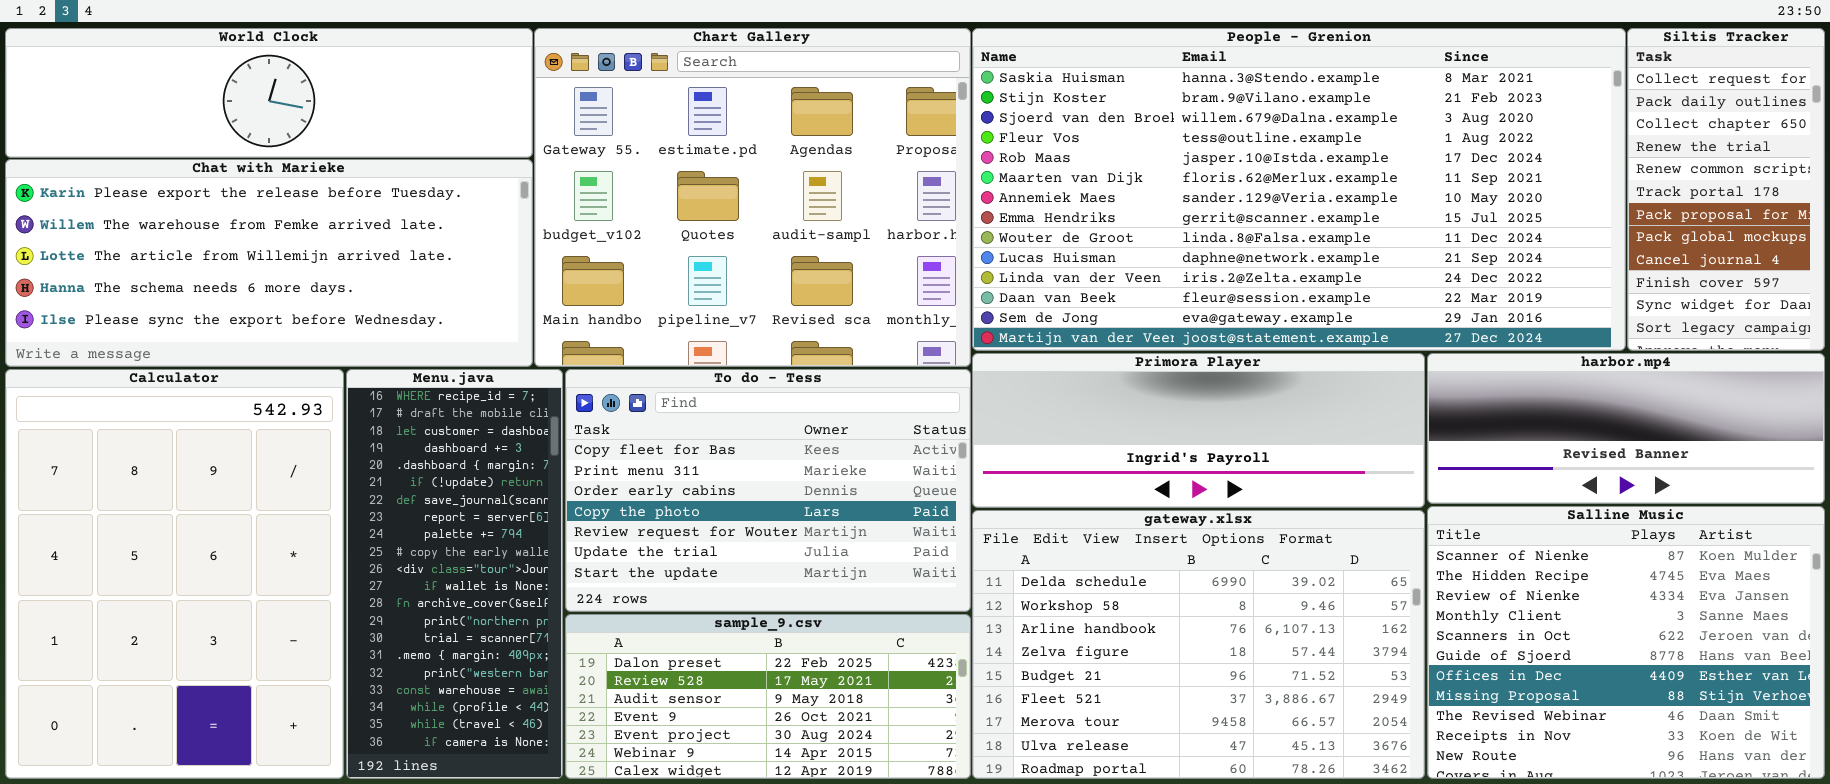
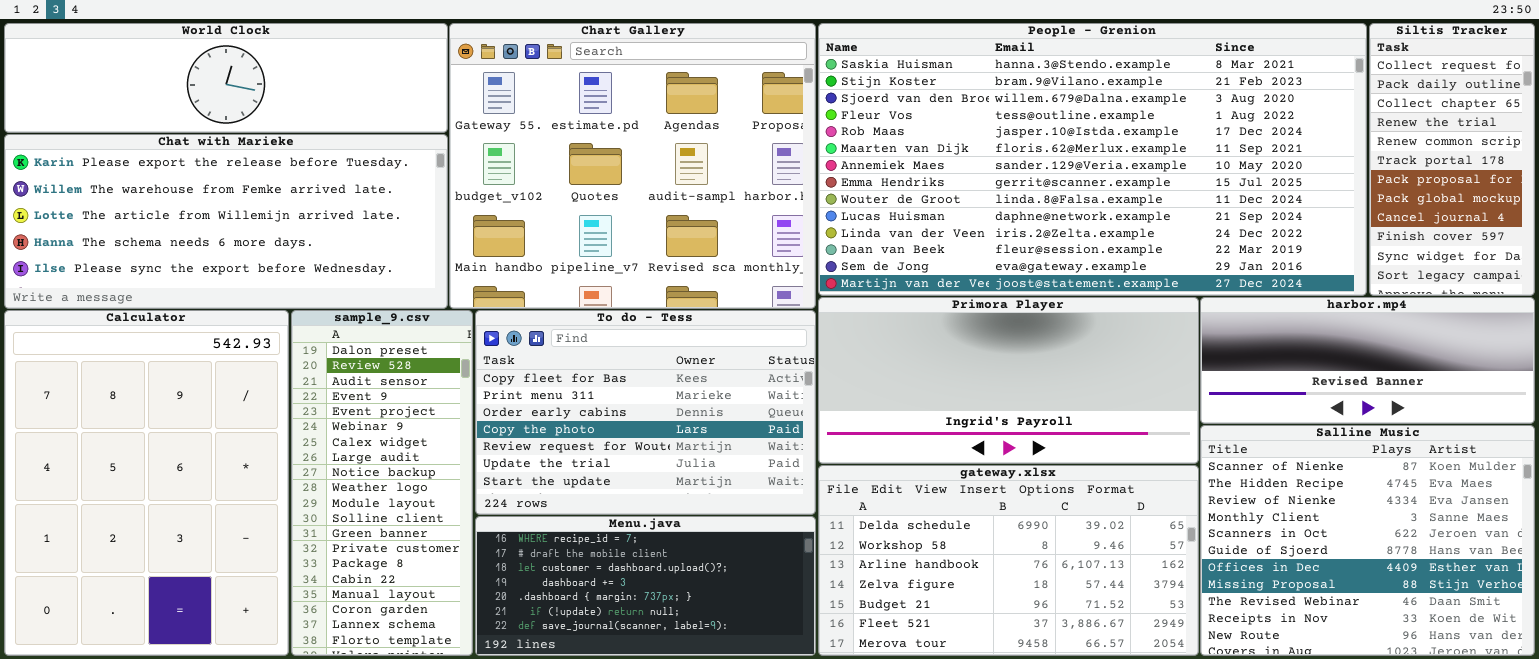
Primora Player: [972,353,1425,508] -> [818,297,1199,464], resized
Menu.java: [346,369,563,779] -> [475,516,816,656], moved, resized
gateway.xlsx: [972,510,1425,779] -> [818,465,1199,656], resized
sample_9.csv: [565,614,971,779] -> [291,310,473,656], moved, resized

